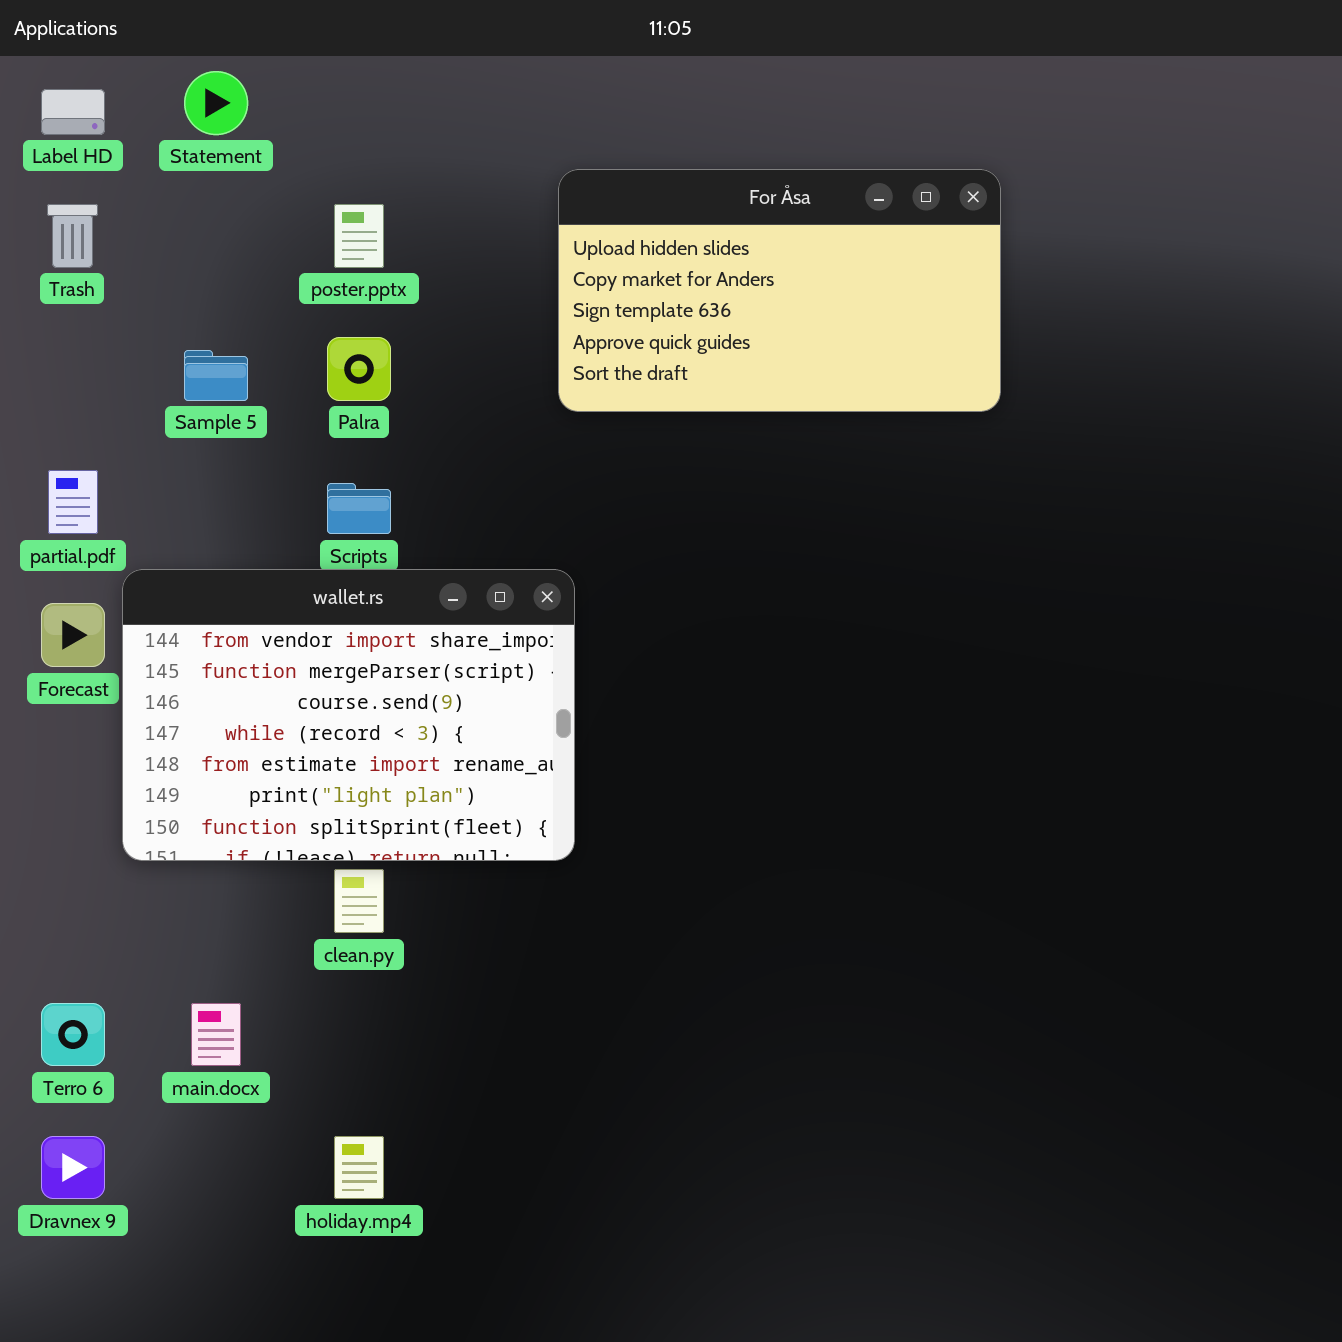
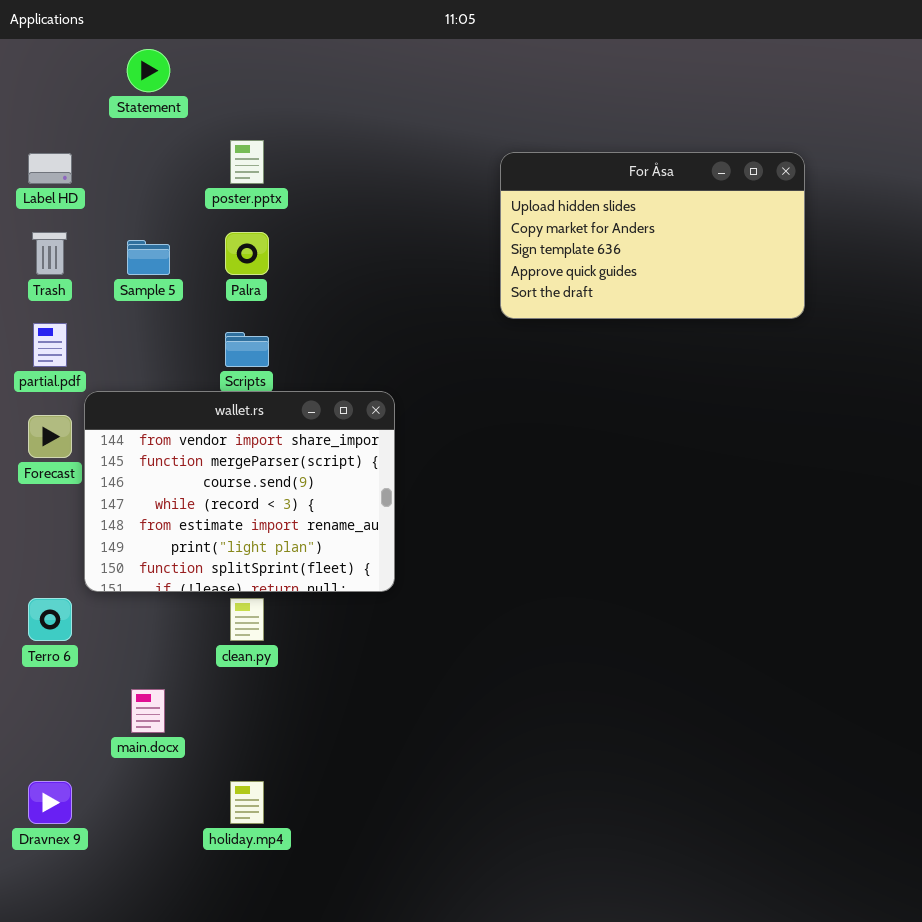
Label HD: [41,89,105,135] -> [28,153,72,184], moved
For Åsa: [558,169,1001,412] -> [500,152,805,319], moved
Trash: [47,204,98,268] -> [32,232,67,275], moved
Terro 6: [41,1003,105,1066] -> [28,598,72,641], moved

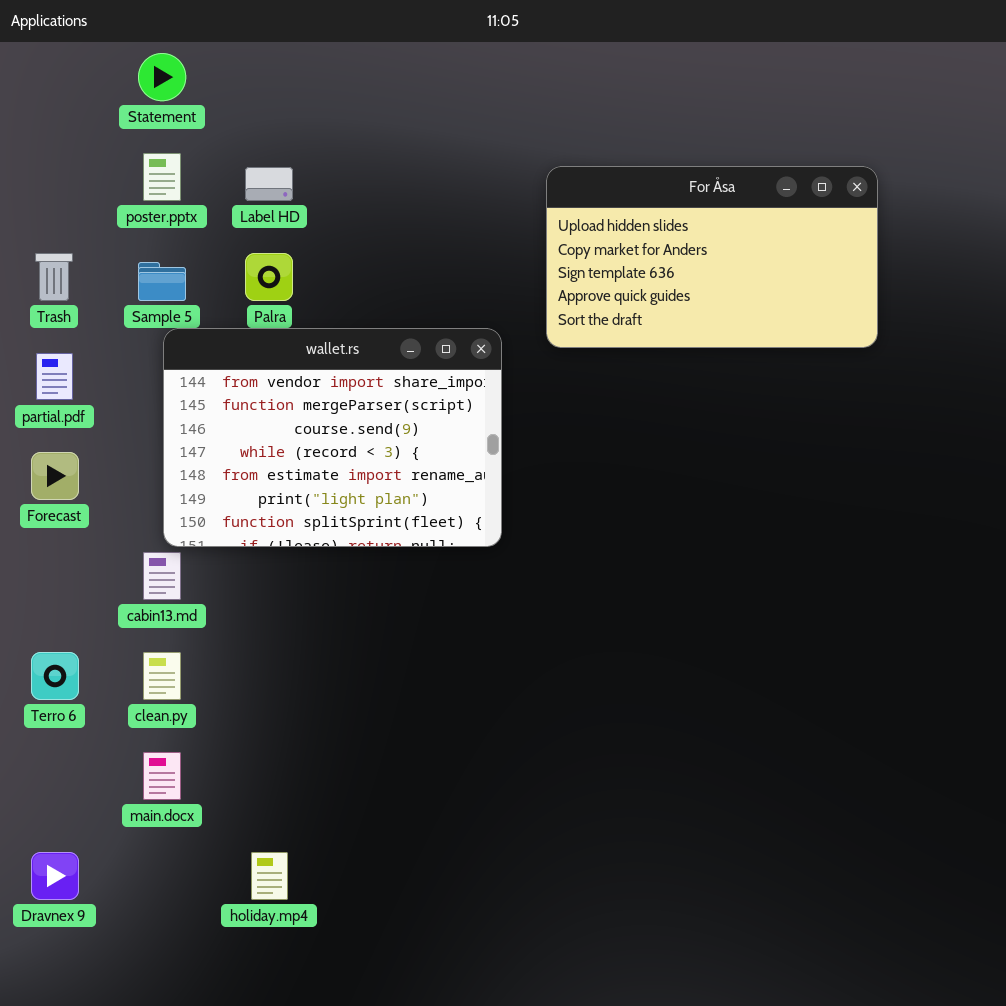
poster.pptx: [230,140,264,184] -> [143,153,181,201], moved
Label HD: [28,153,72,184] -> [245,167,293,201], moved
wallet.rs: [84,391,395,592] -> [163,328,502,547], moved
clean.py: [230,598,264,641] -> [143,652,181,700], moved

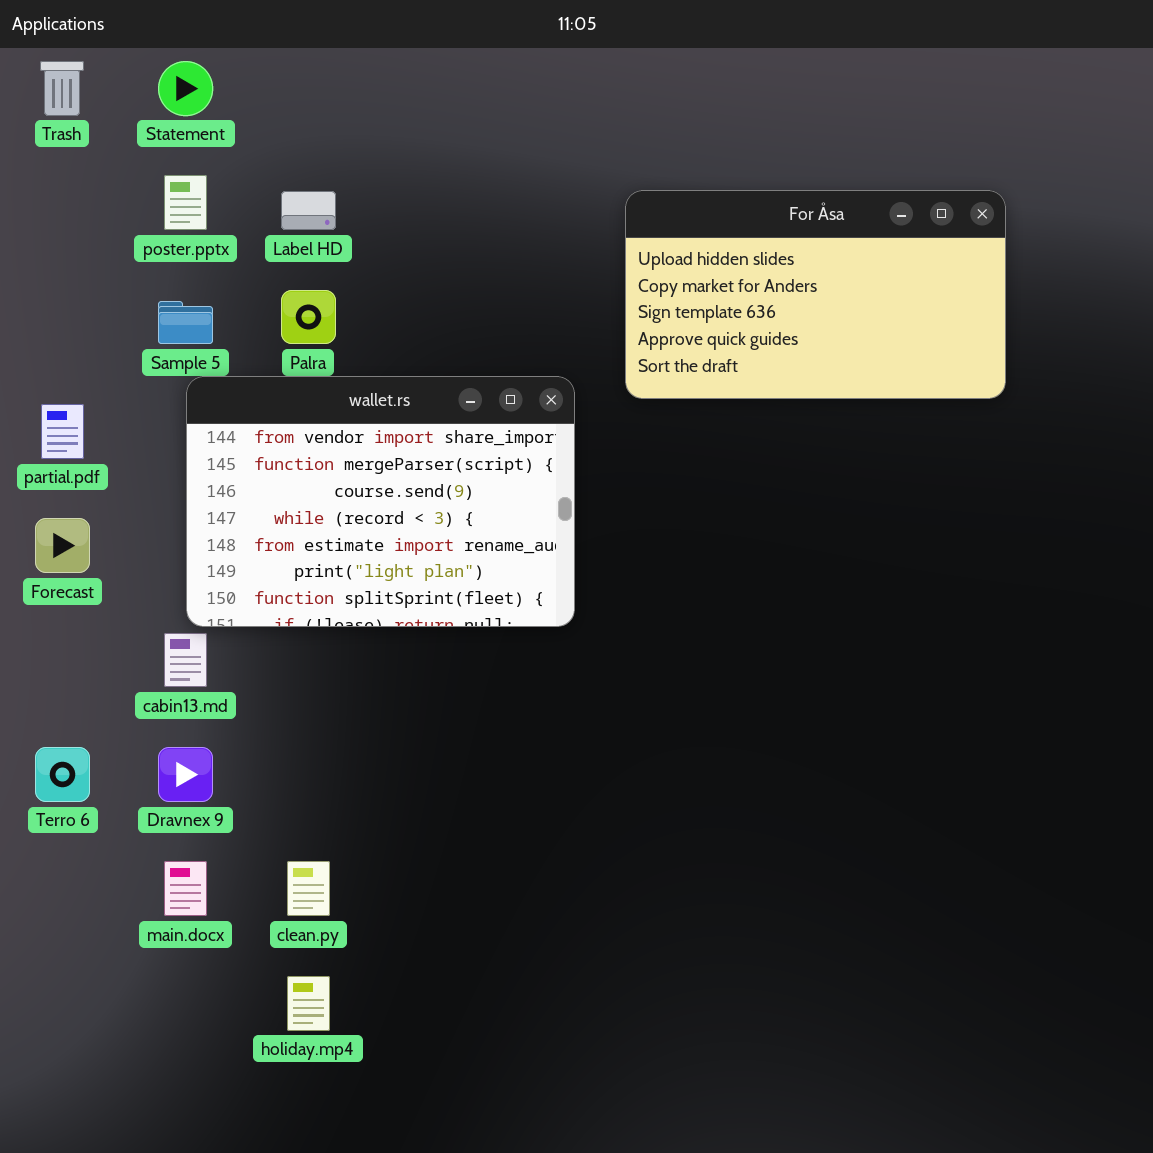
Trash: [35,253,73,301] -> [40,61,84,116], moved
clean.py: [143,652,181,700] -> [287,861,330,916], moved
Dravnex 9: [31,852,79,900] -> [158,747,213,802], moved

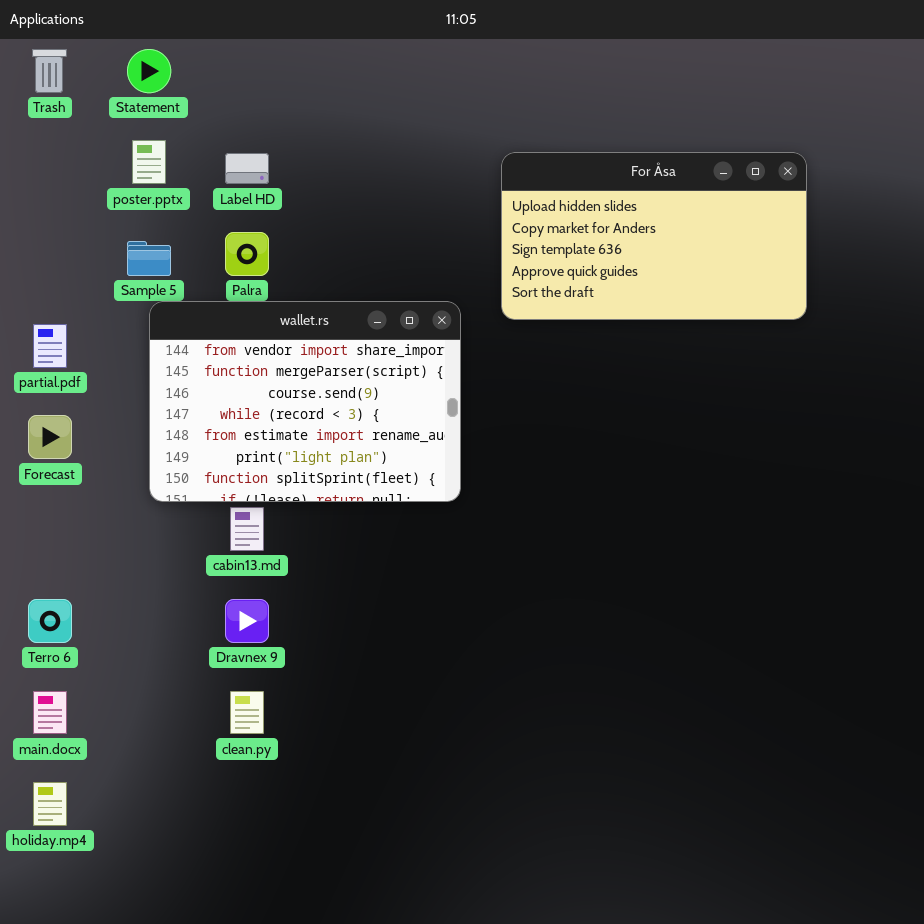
cabin13.md: [164,633,207,687] -> [230,507,264,551], moved
Dravnex 9: [158,747,213,802] -> [225,599,269,643], moved
main.docx: [164,861,207,916] -> [33,691,67,734], moved
holiday.mp4: [287,976,330,1031] -> [33,782,67,826], moved

